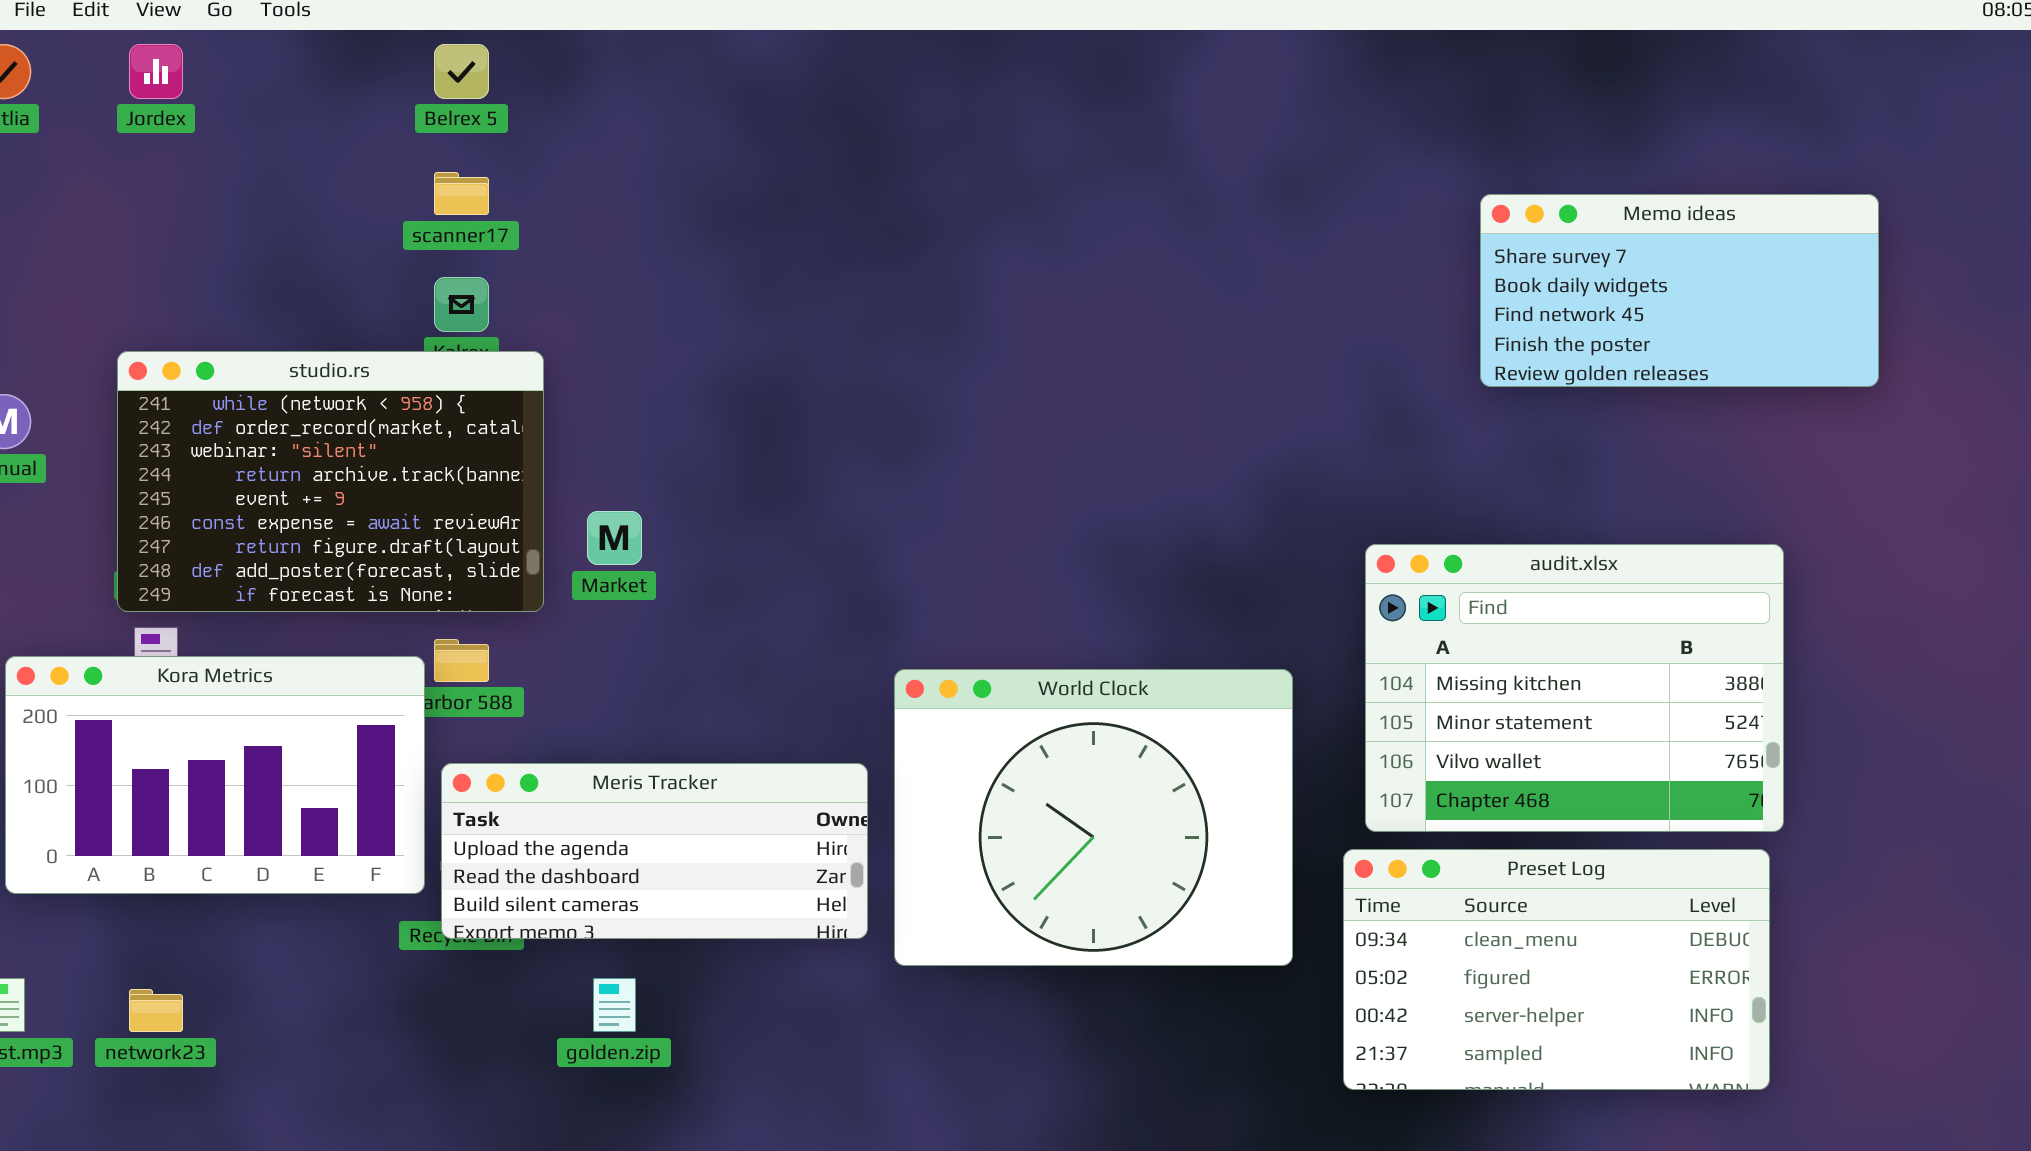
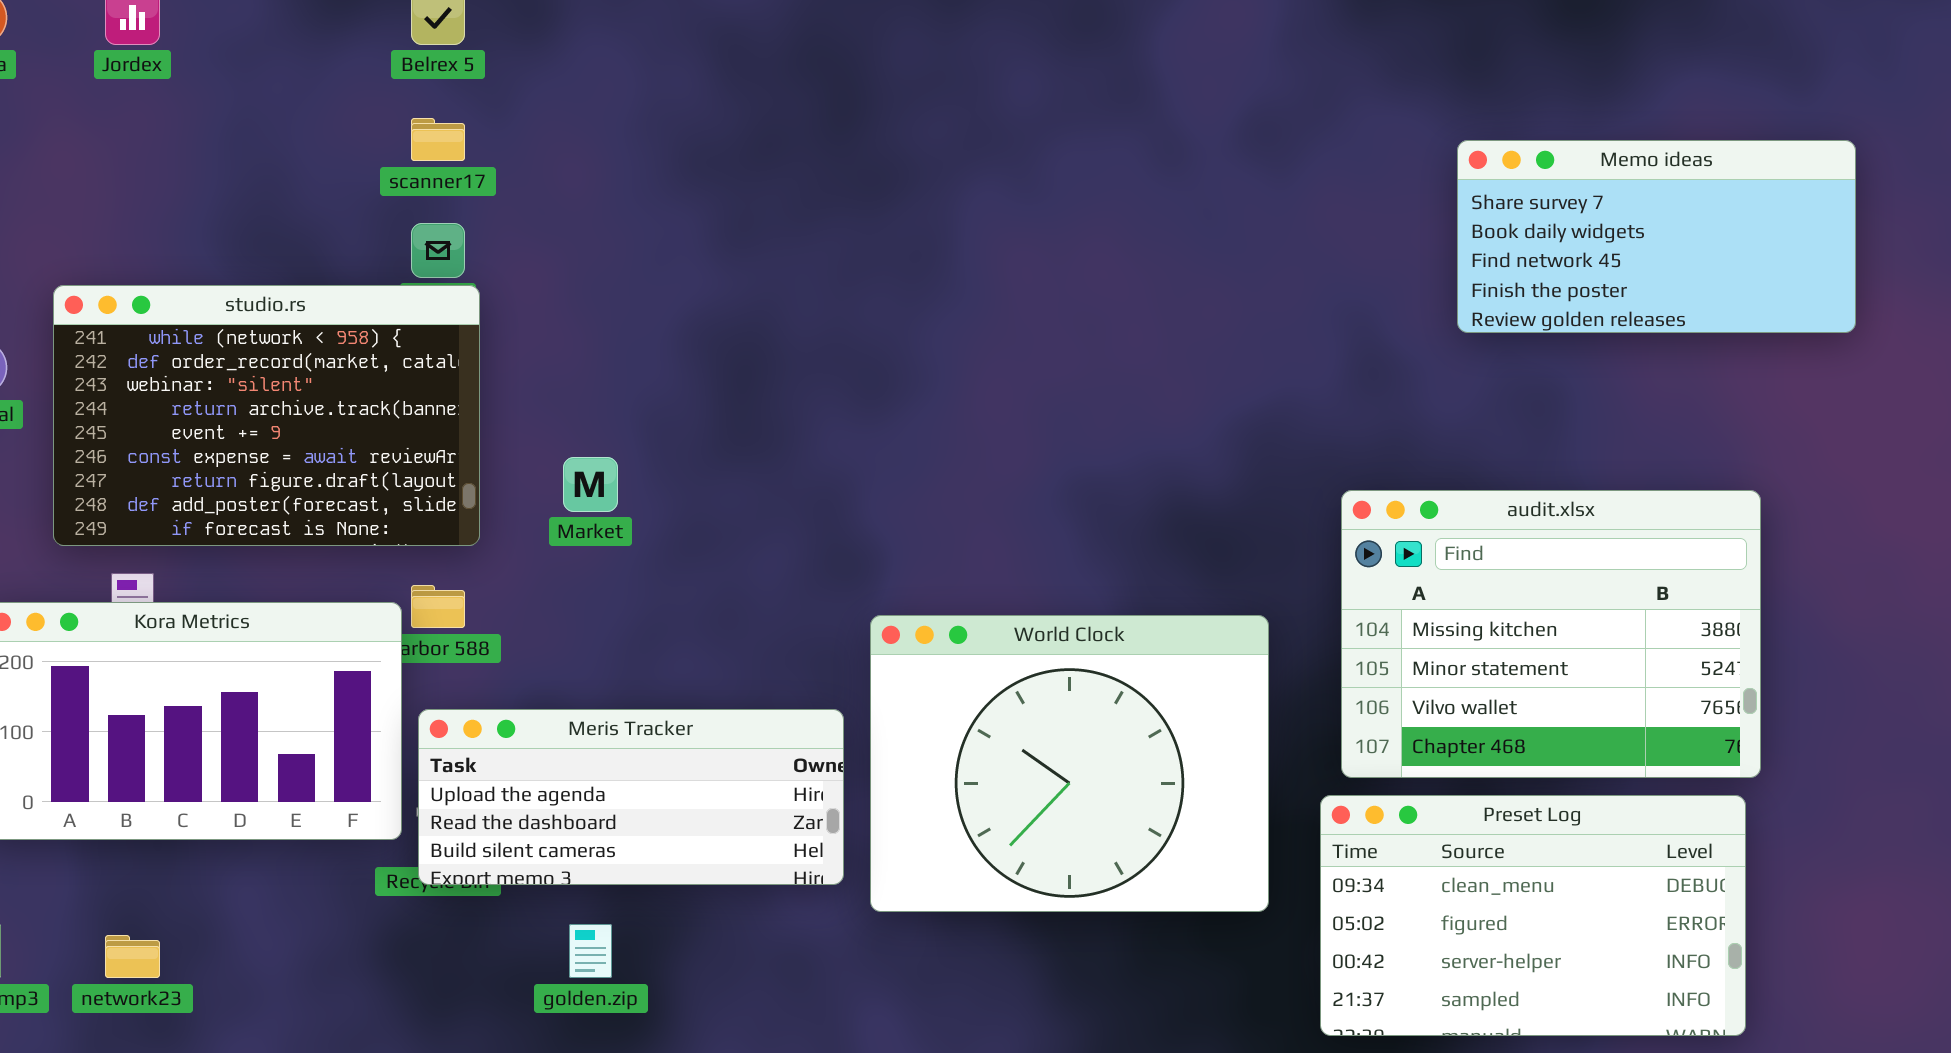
studio.rs: [117,351,544,612] -> [53,285,480,546], moved

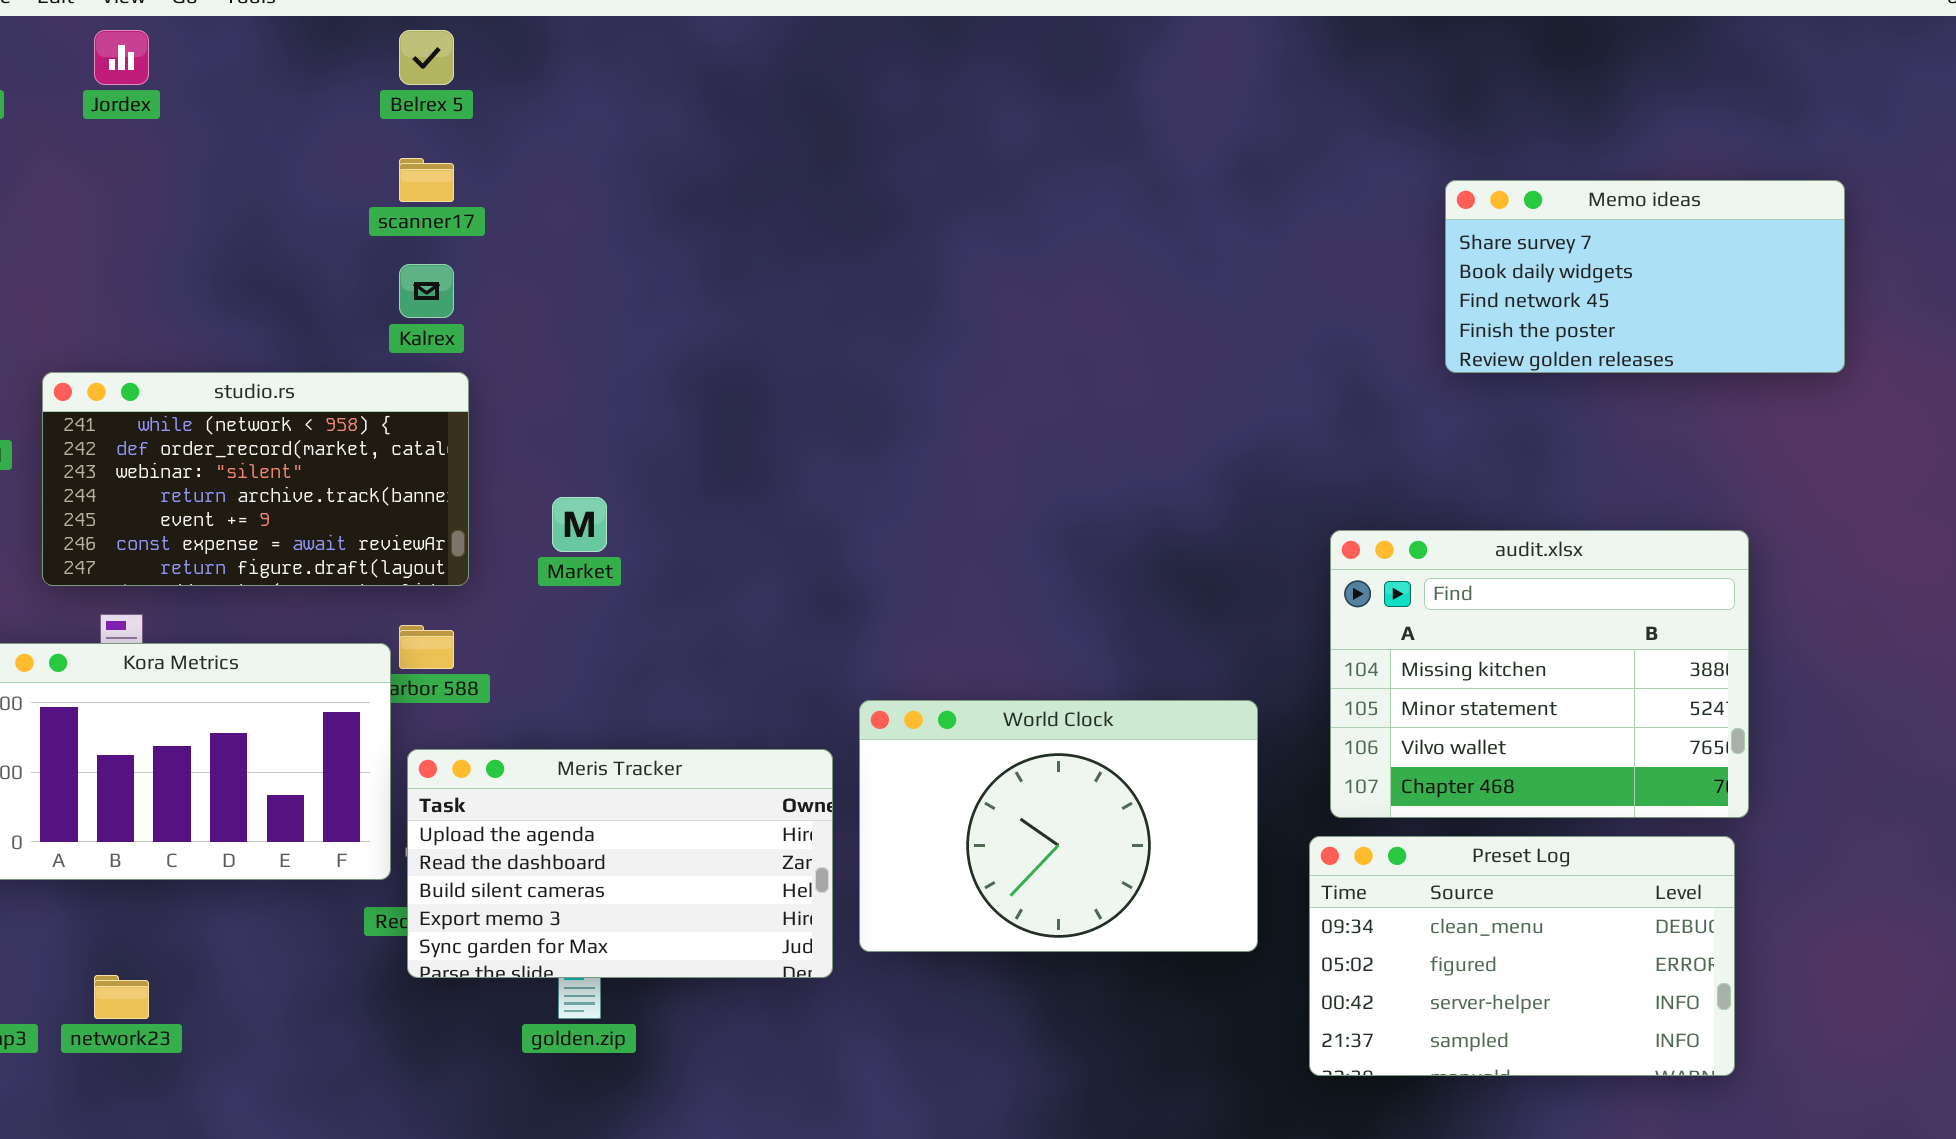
studio.rs: [53,285,480,546] -> [42,372,469,586], resized
World Clock: [870,615,1269,912] -> [859,700,1258,952], resized
Meris Tracker: [418,709,844,885] -> [407,749,833,978], resized

